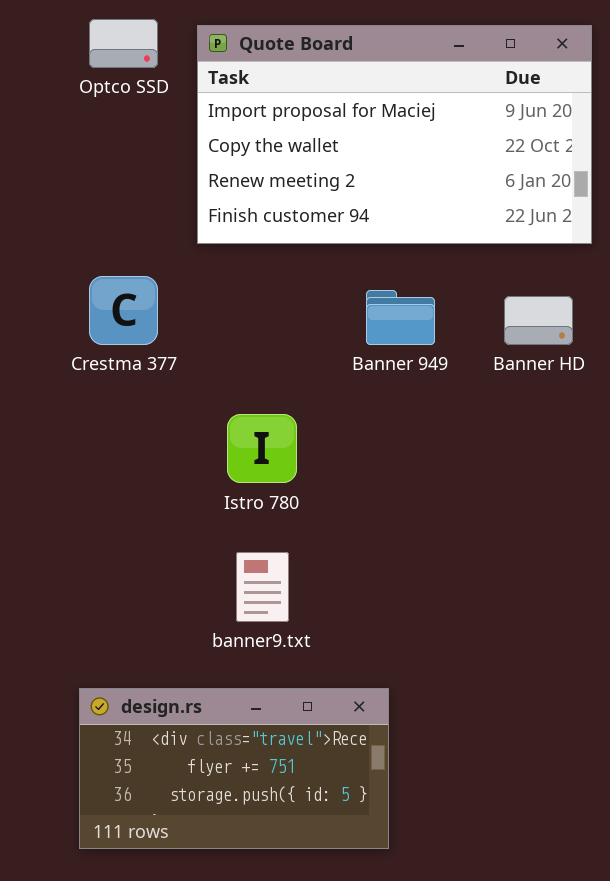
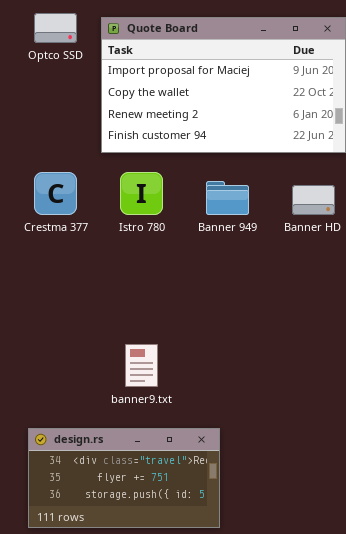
Istro 780: [227,414,297,483] -> [120,172,163,215], moved

